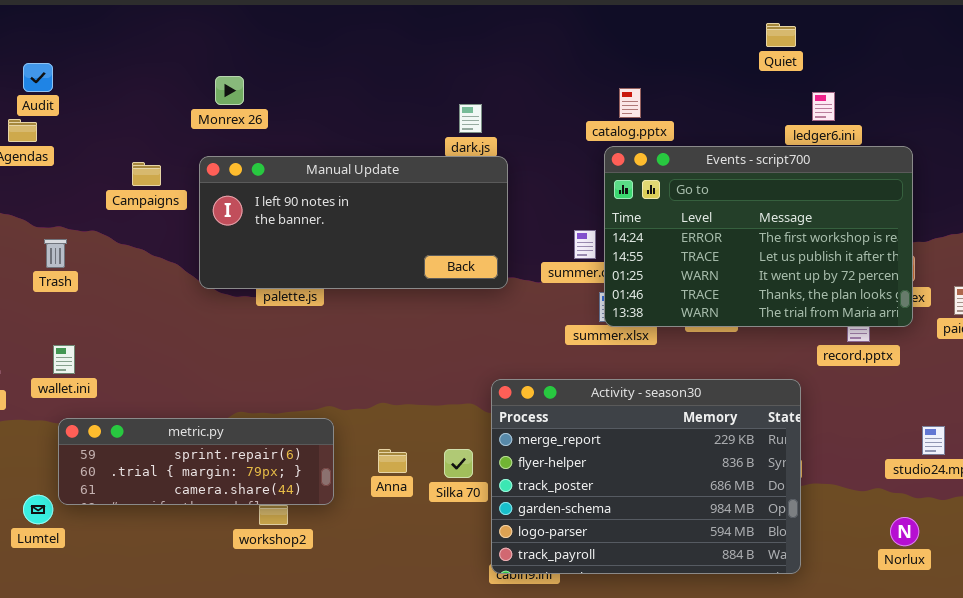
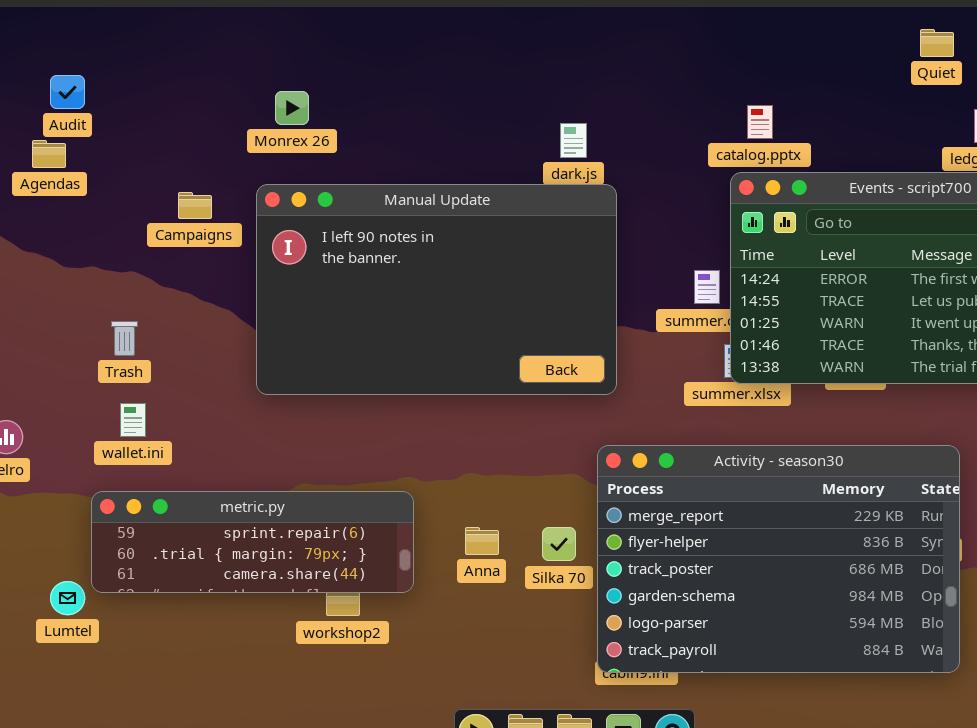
Manual Update: [199,156,508,289] -> [256,184,617,395], resized
Trash: [44,239,67,268] -> [111,321,138,356], moved
wallet.ini: [53,345,75,374] -> [120,403,146,437], moved

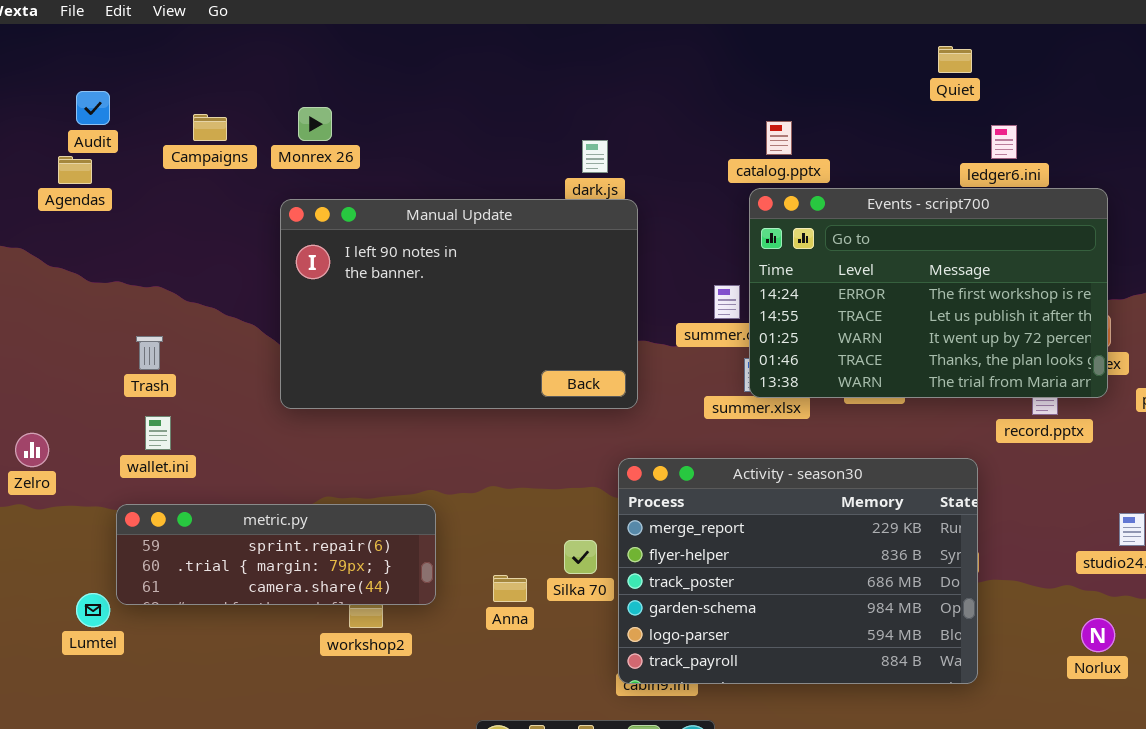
Campaigns: [178,192,212,219] -> [193,114,227,141], moved
Anna: [465,527,499,555] -> [493,575,527,602], moved

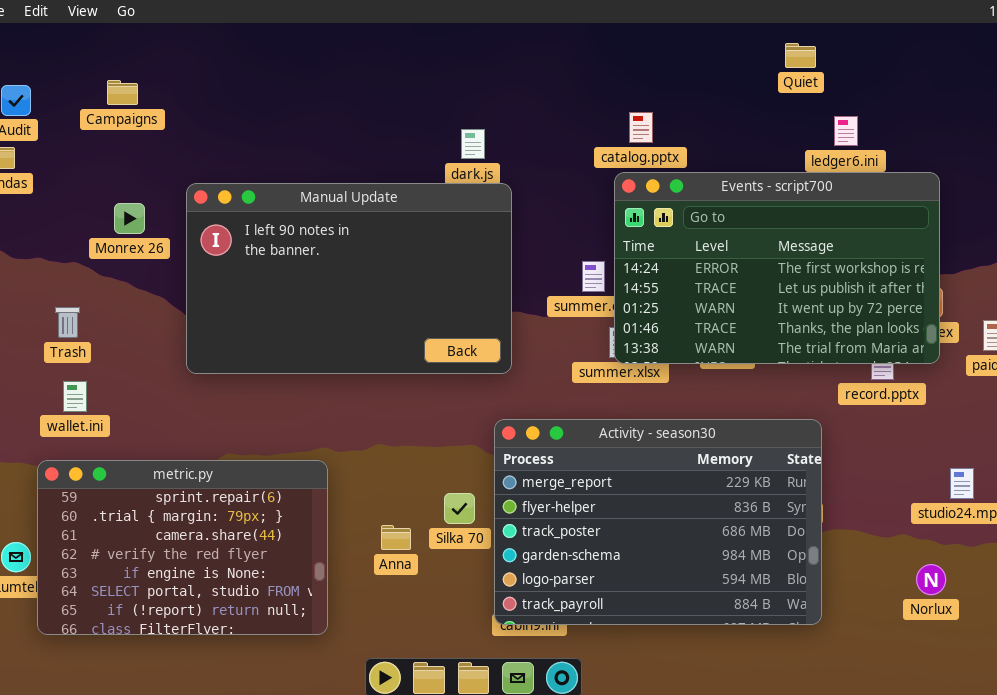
Monrex 26: [298,107,332,141] -> [114,203,145,234], moved
Campaigns: [193,114,227,141] -> [107,80,138,105], moved
metric.py: [116,504,436,605] -> [37,460,328,635], resized

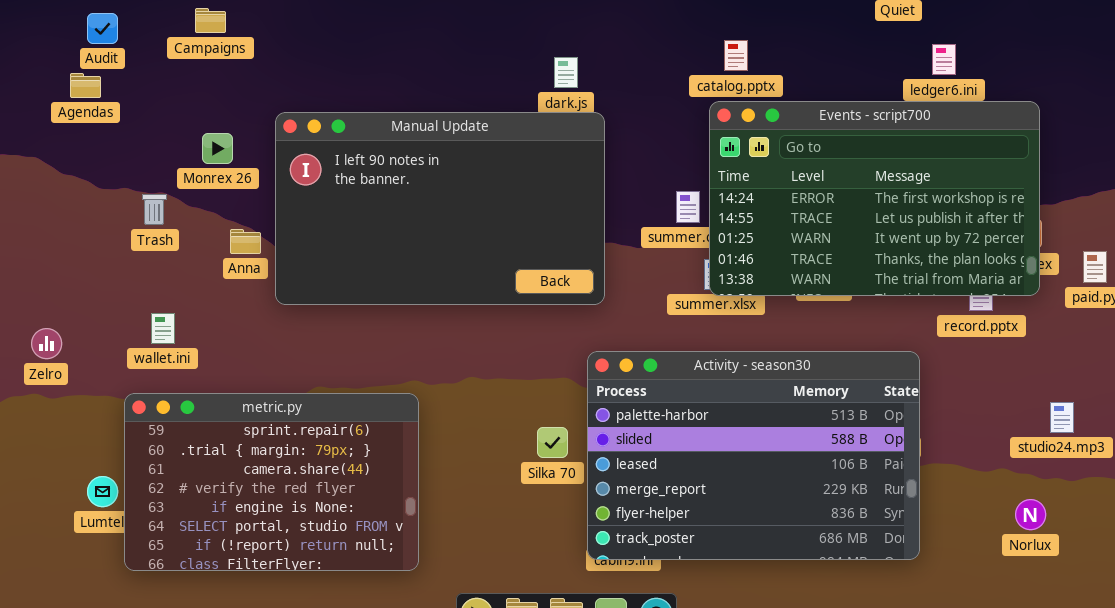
Trash: [55,307,80,338] -> [142,194,167,225], moved
Activity - season30: [494,419,822,625] -> [587,351,920,560], scrolled up 3 rows
Anna: [381,525,411,550] -> [230,229,261,254], moved

